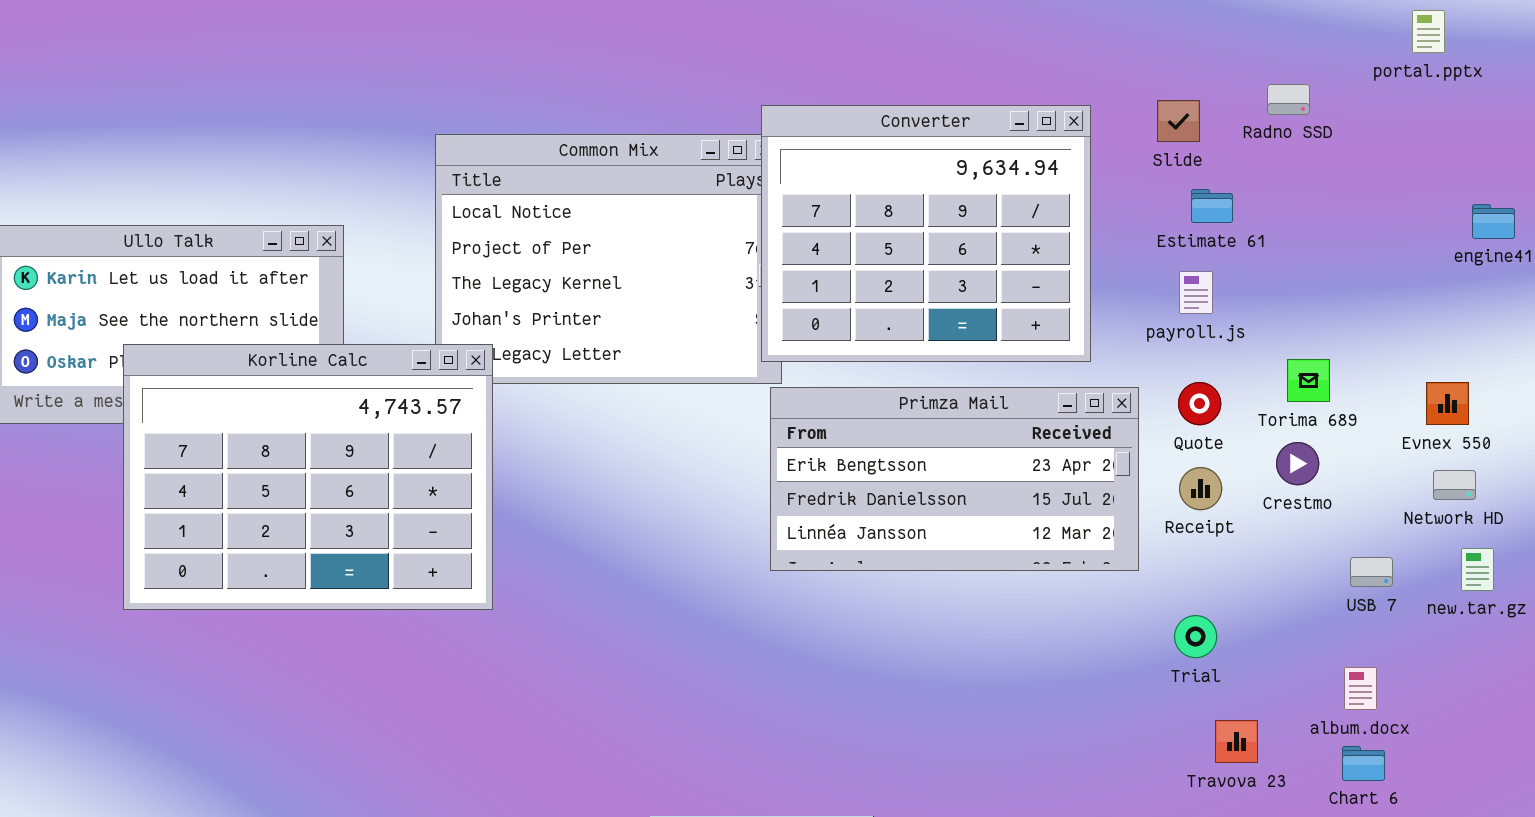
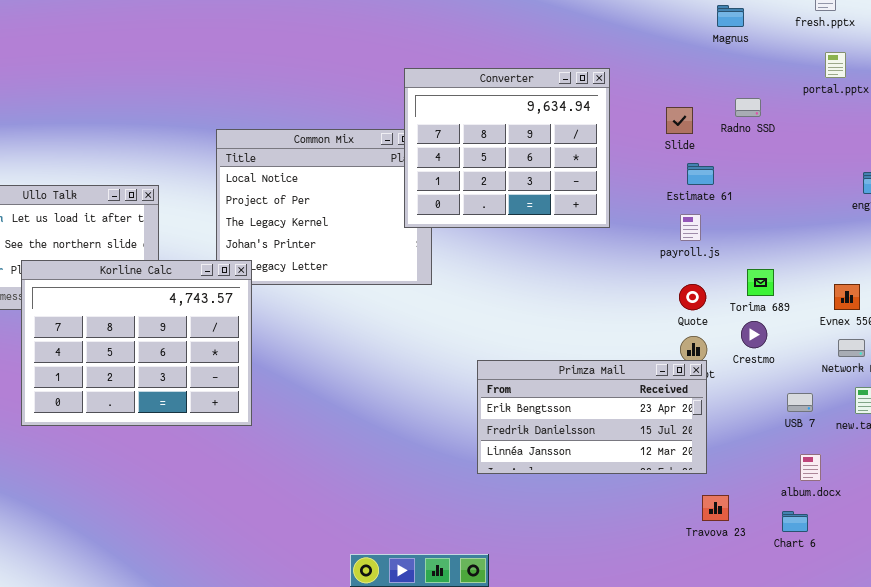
Converter: [761,105,1091,362] -> [404,68,610,228], moved
Primza Mail: [770,387,1139,571] -> [477,360,707,474], moved
album.docx: [1344,667,1377,710] -> [800,454,821,481], moved

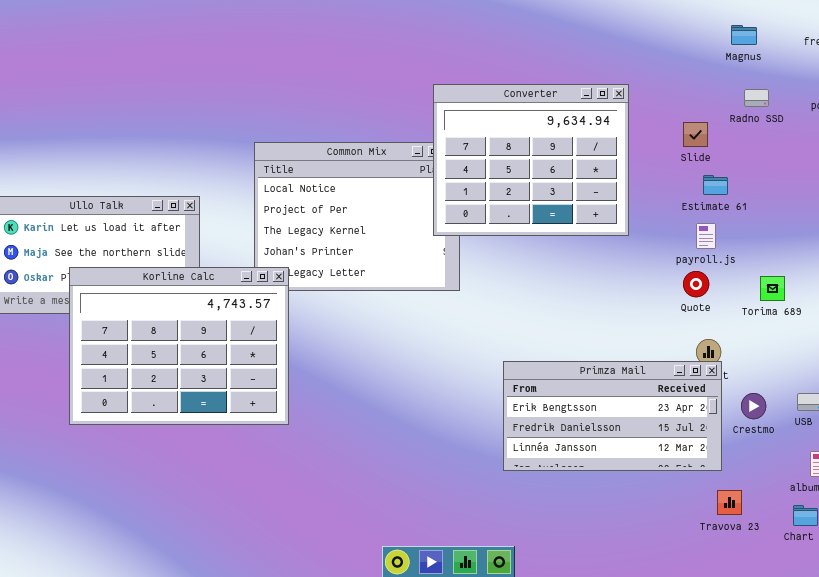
Radno SSD: [735,98,761,117] -> [744,89,769,107], moved
Quote: [679,284,706,310] -> [683,271,709,297], moved
Crestmo: [741,321,767,348] -> [741,393,766,419], moved

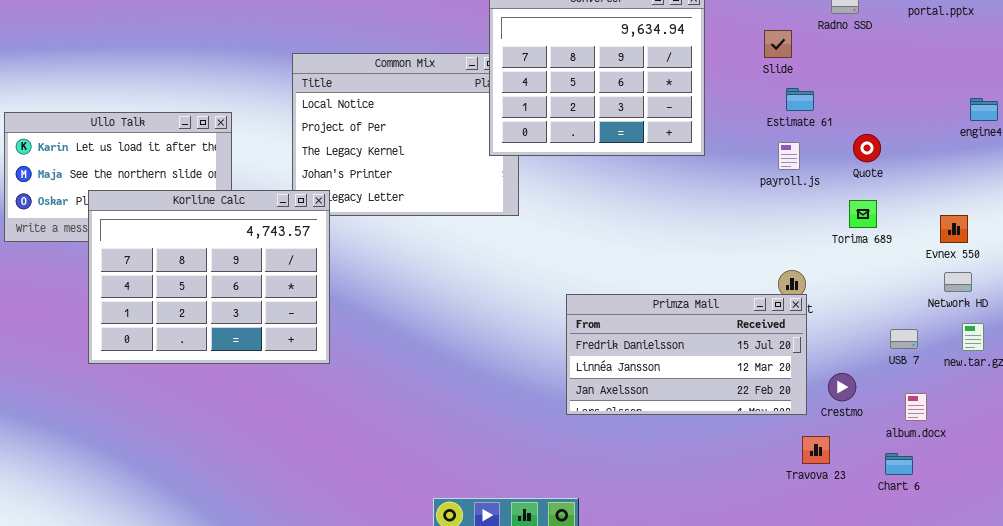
Quote: [683,271,709,297] -> [853,134,881,162], moved
Primza Mail: [503,361,722,471] -> [566,294,807,415], scrolled down 1 row
Crestmo: [741,393,766,419] -> [828,373,856,401], moved

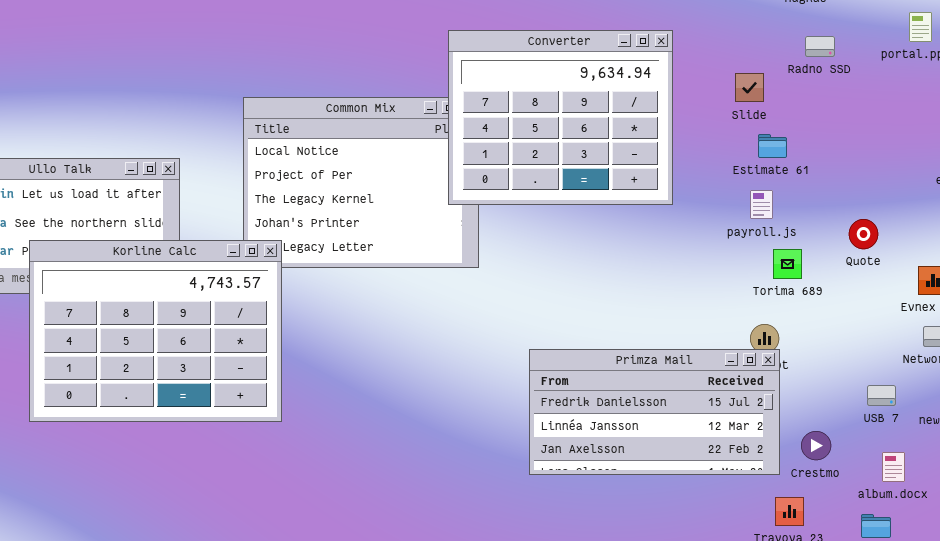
Quote: [853,134,881,162] -> [849,219,878,249], moved
Torima 689: [849,200,877,228] -> [773,249,802,279], moved

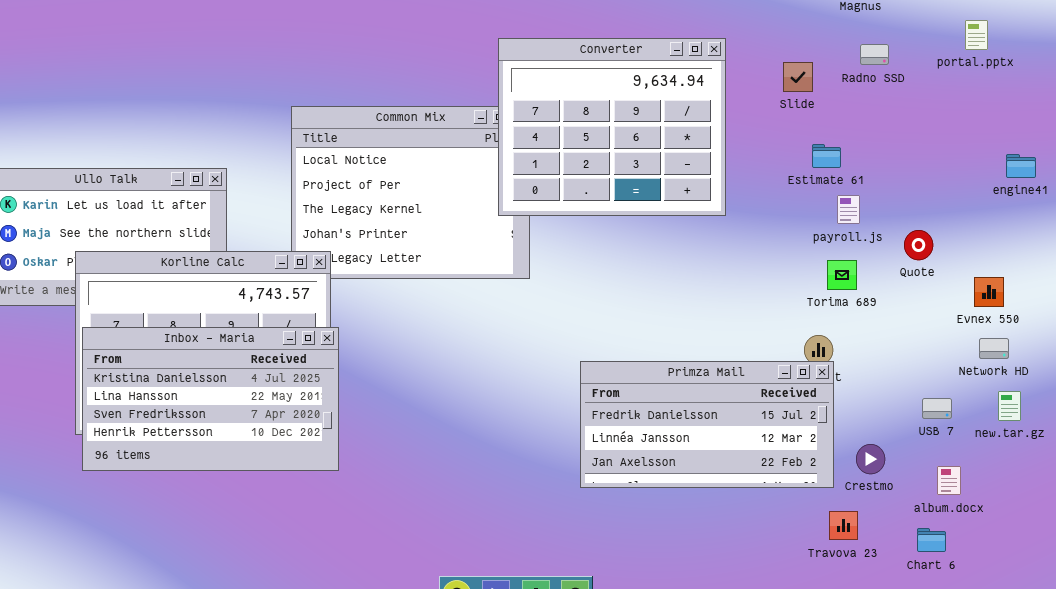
Slide: [735,73,764,102] -> [783,62,813,92], moved
payroll.js: [750,190,773,219] -> [837,195,860,224], moved
Inbox - Maria: none -> [82,327,339,471], opened

